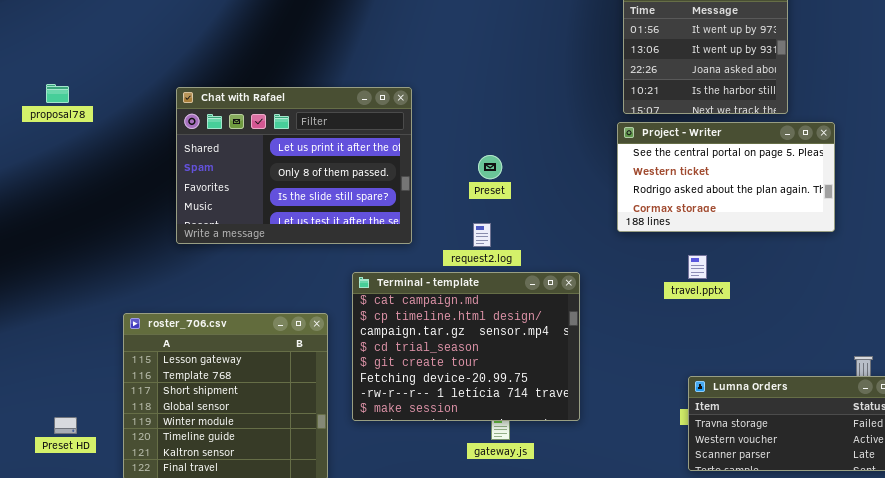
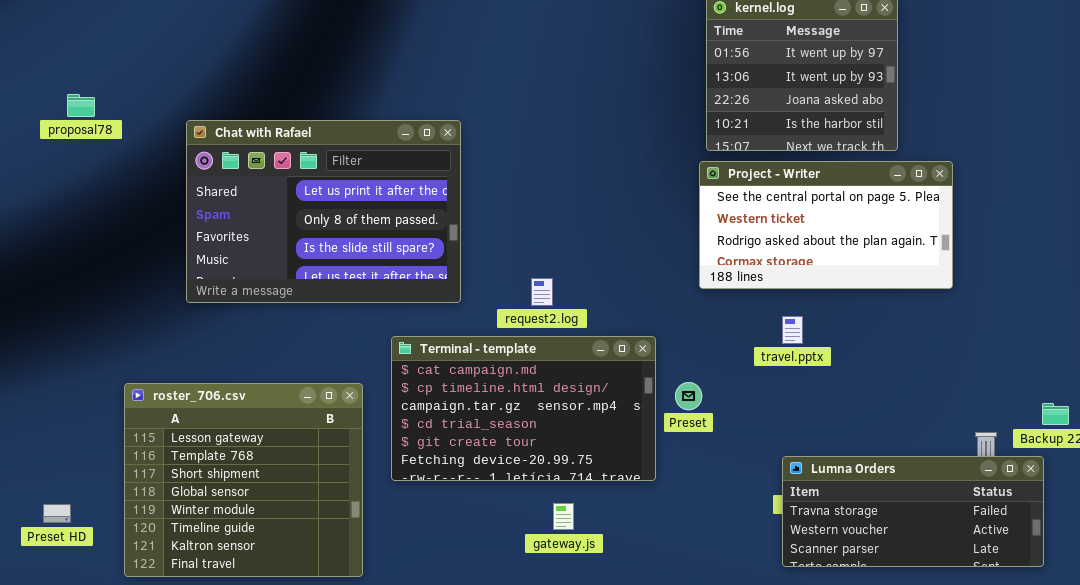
proposal78: [46,84,69,103] -> [67,94,95,117], moved
Preset: [478,155,502,179] -> [675,382,702,410], moved
Terminal - template: [352,272,580,421] -> [391,336,656,481], resized

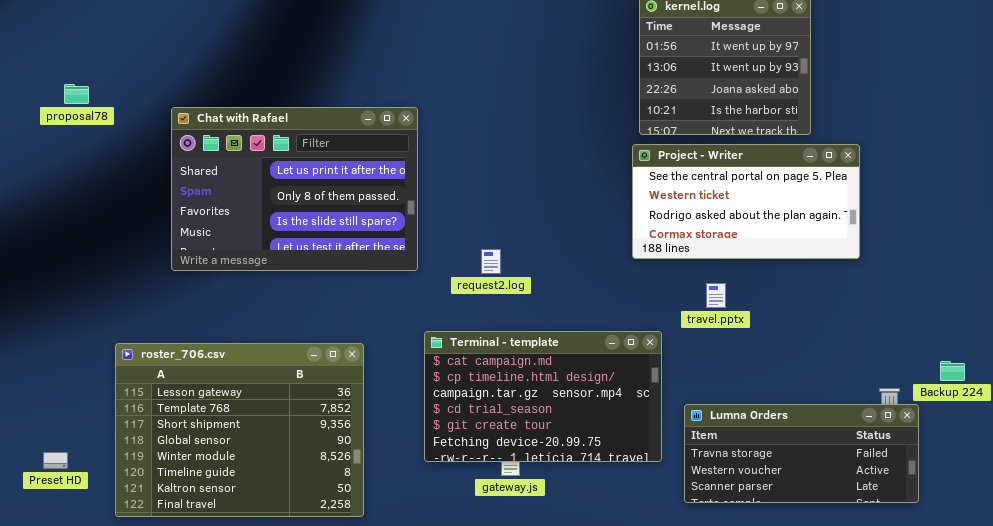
Terminal - template: [391,336,656,481] -> [424,331,662,462], moved
roster_706.csv: [124,383,363,577] -> [115,343,364,517], resized
Lumna Orders: [782,456,1044,567] -> [684,404,919,503], moved

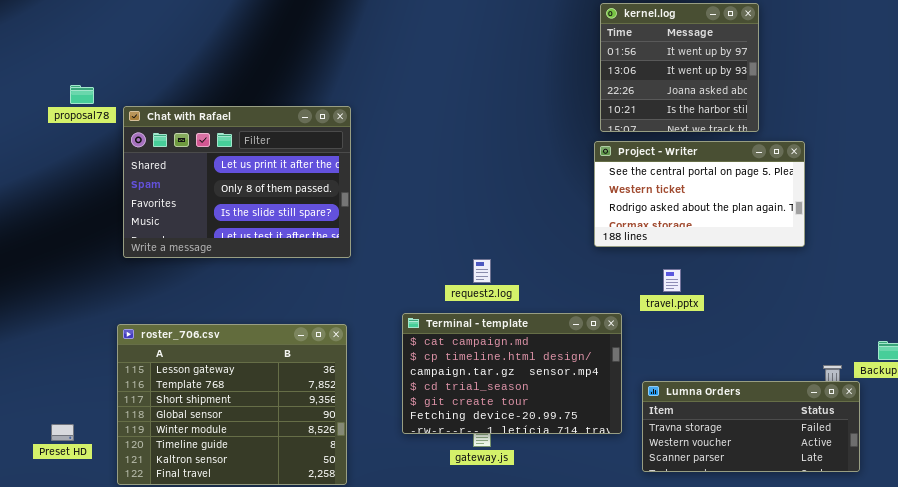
Chat with Rafael: [171,107,418,271] -> [123,106,351,258], moved
request2.log: [481,249,501,274] -> [473,259,491,283], moved

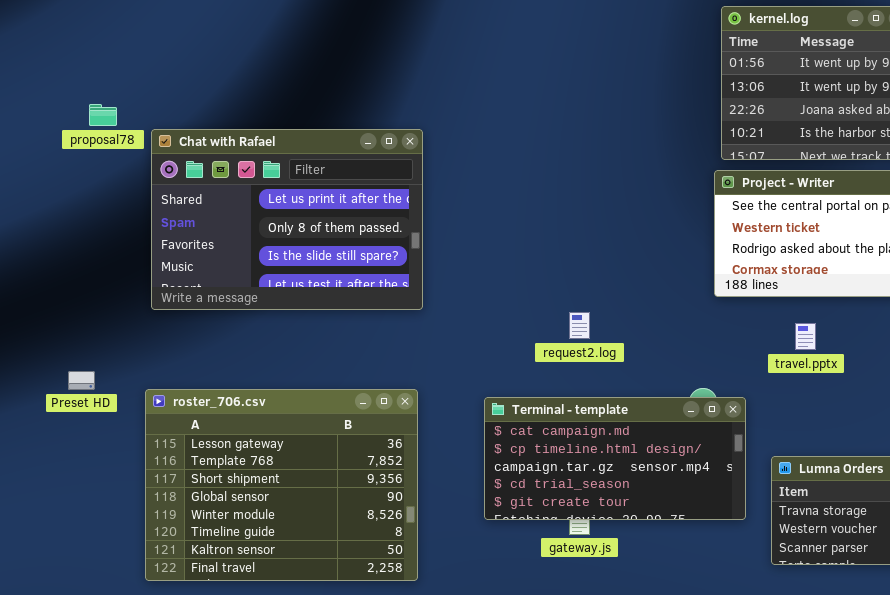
Terminal - template: [402,313,622,434] -> [484,397,746,520], resized
Preset HD: [51,424,74,441] -> [68,371,95,390], moved

